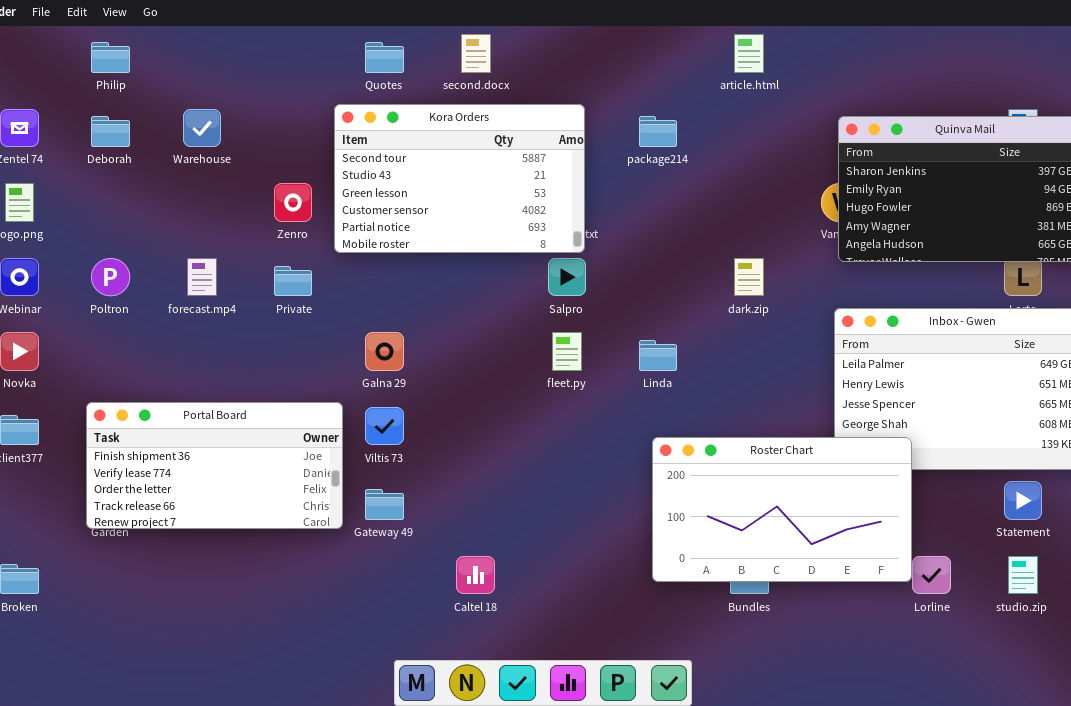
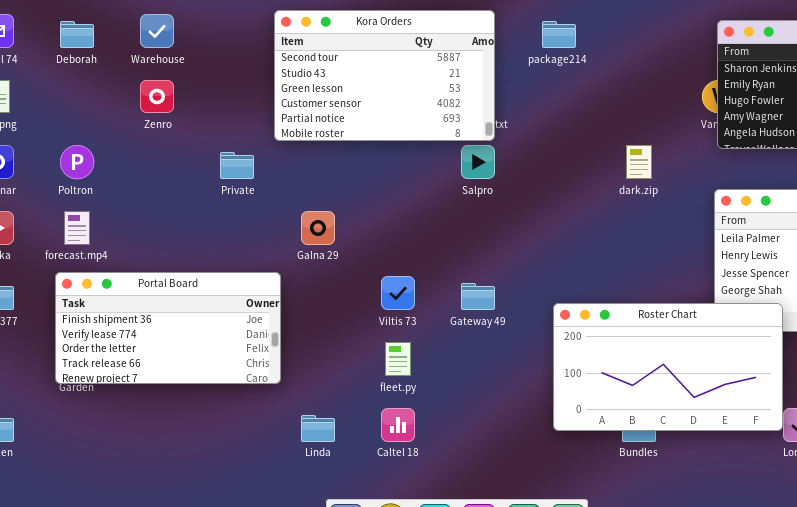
Zenro: [274,183,312,222] -> [140,80,174,113], moved
forecast.mp4: [187,258,217,296] -> [64,211,90,245], moved
fleet.py: [552,332,582,371] -> [385,342,411,376], moved
Linda: [639,340,677,371] -> [301,415,335,442], moved
Viltis 73: [365,407,404,445] -> [381,276,415,310], moved
Gateway 49: [365,489,404,520] -> [461,283,495,310], moved

